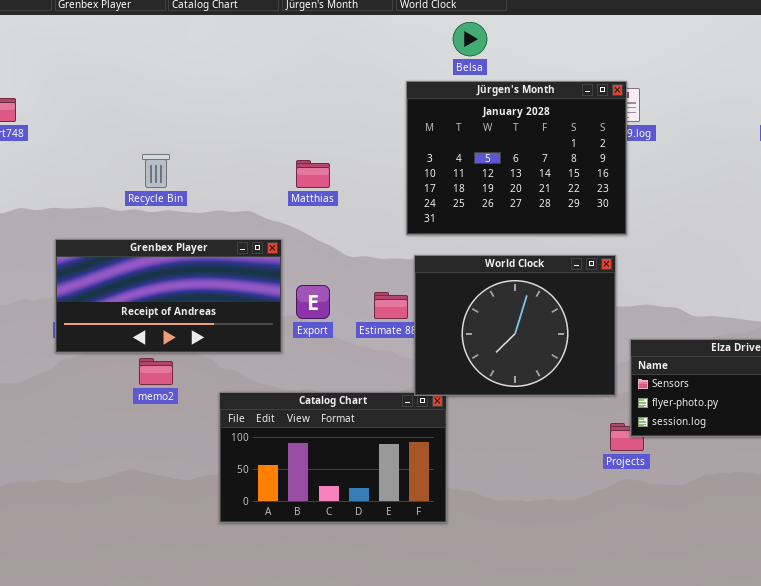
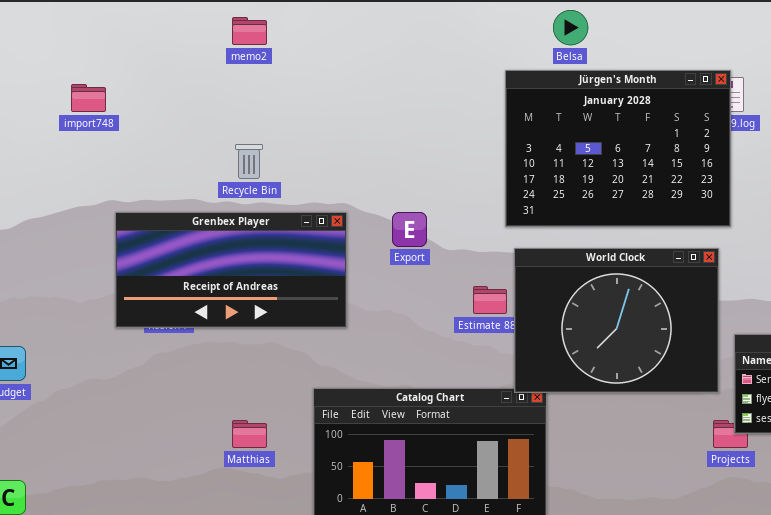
Matthias: [296,160,330,188] -> [232,420,267,448], moved
Grenbex Player: [55,239,282,353] -> [115,212,347,328], moved
Export: [296,285,330,319] -> [392,212,427,247], moved
memo2: [139,358,173,385] -> [232,17,267,45], moved

